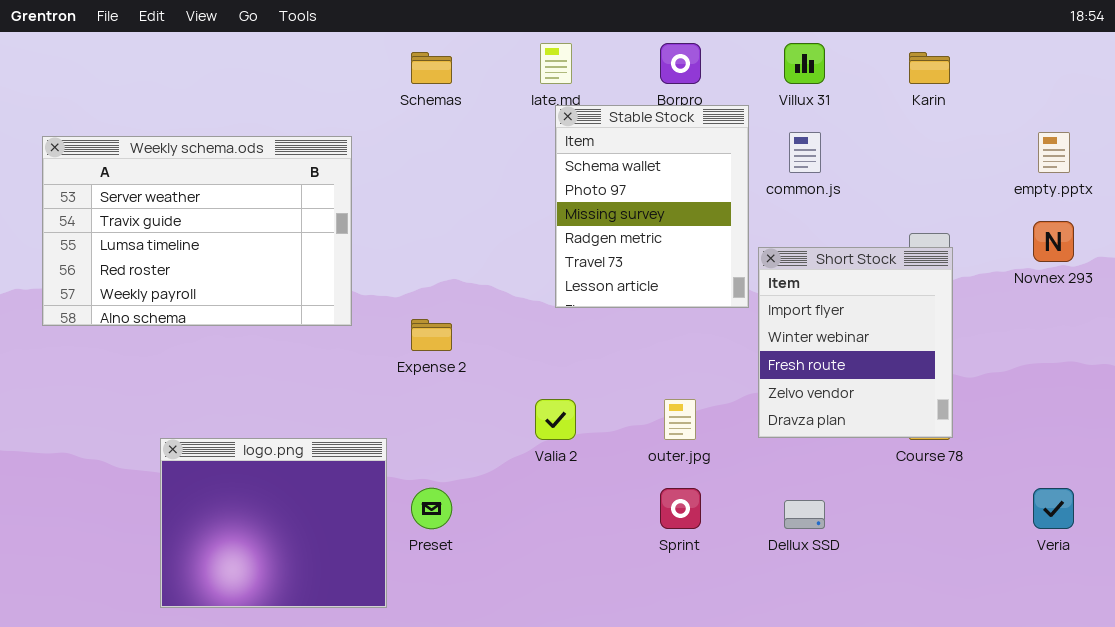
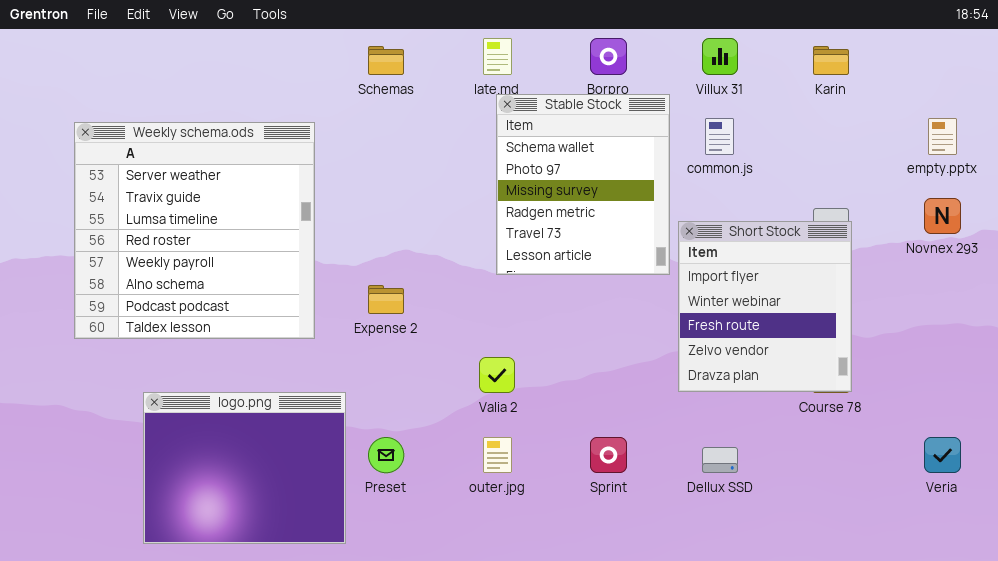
Weekly schema.ods: [42,136,352,326] -> [74,122,315,339], resized
outer.jpg: [664,399,696,440] -> [483,437,512,473], moved

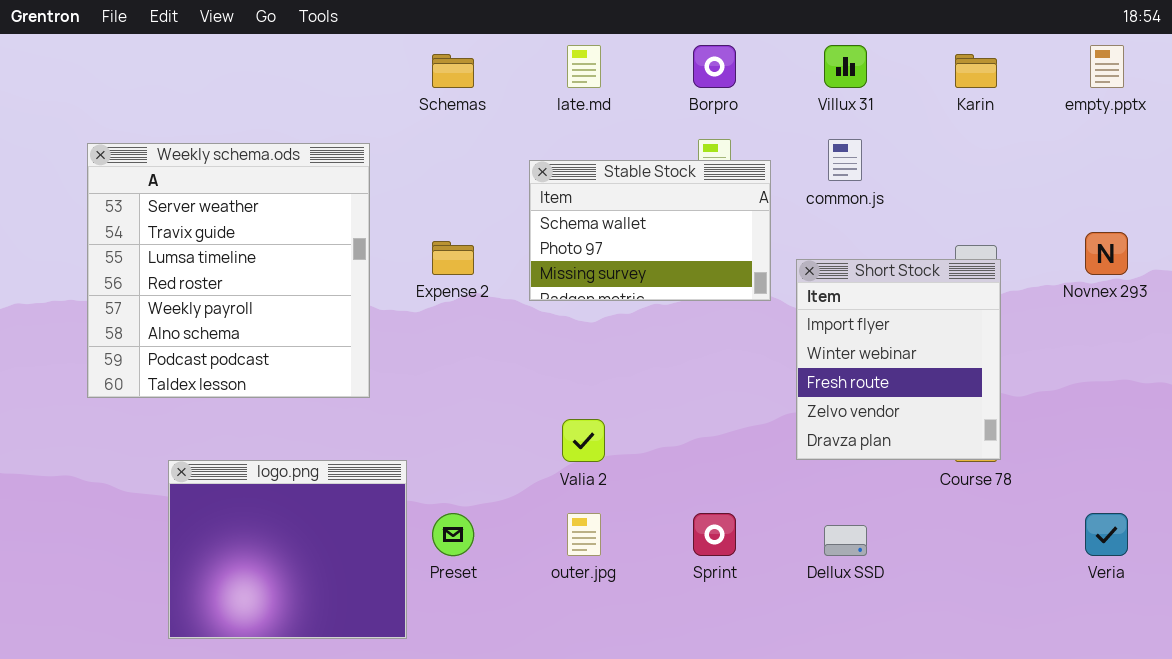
Stable Stock: [496,94,670,275] -> [529,160,771,301], moved, resized
empty.pptx: [928,118,957,155] -> [1090,45,1124,88], moved
Expense 2: [368,285,404,314] -> [432,241,474,275], moved

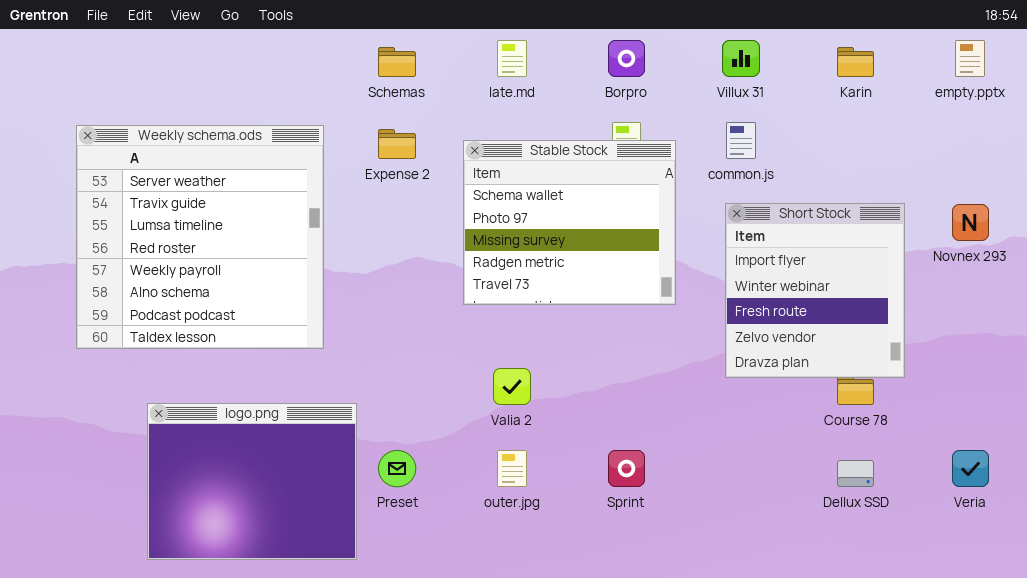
Stable Stock: [529,160,771,301] -> [463,140,676,305], resized
Expense 2: [432,241,474,275] -> [378,129,416,159], moved
Short Stock: [796,259,1001,460] -> [725,203,905,378], moved
Dellux SSD: [824,525,867,556] -> [837,460,874,487], moved

